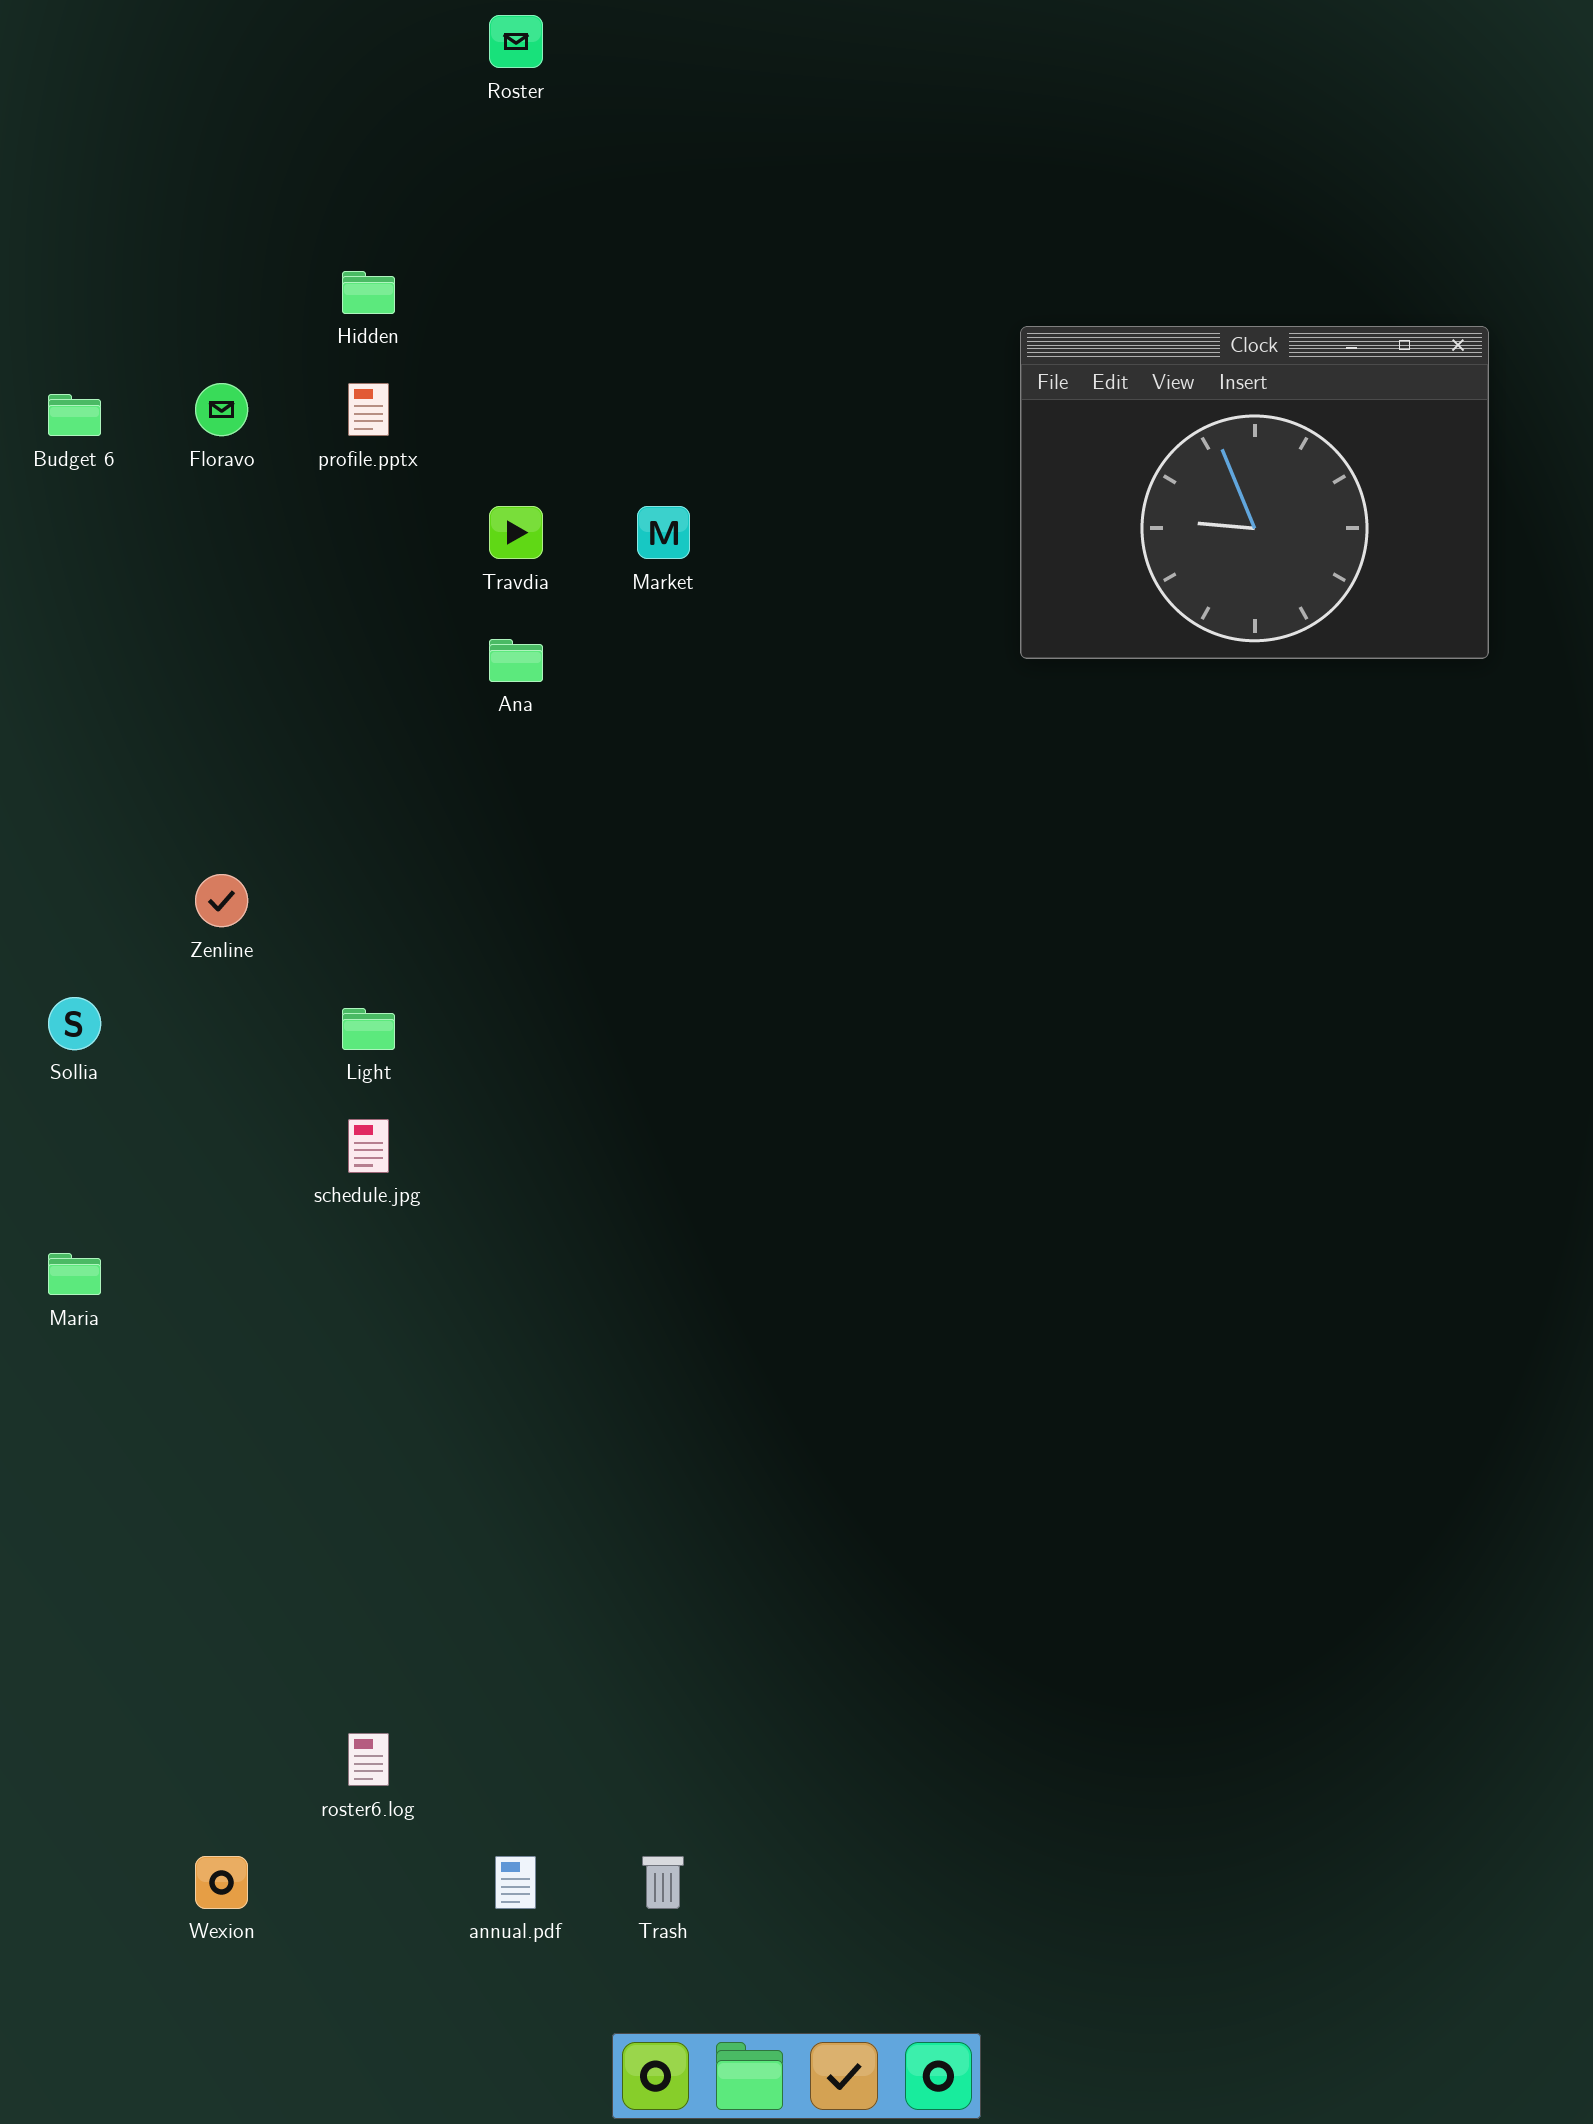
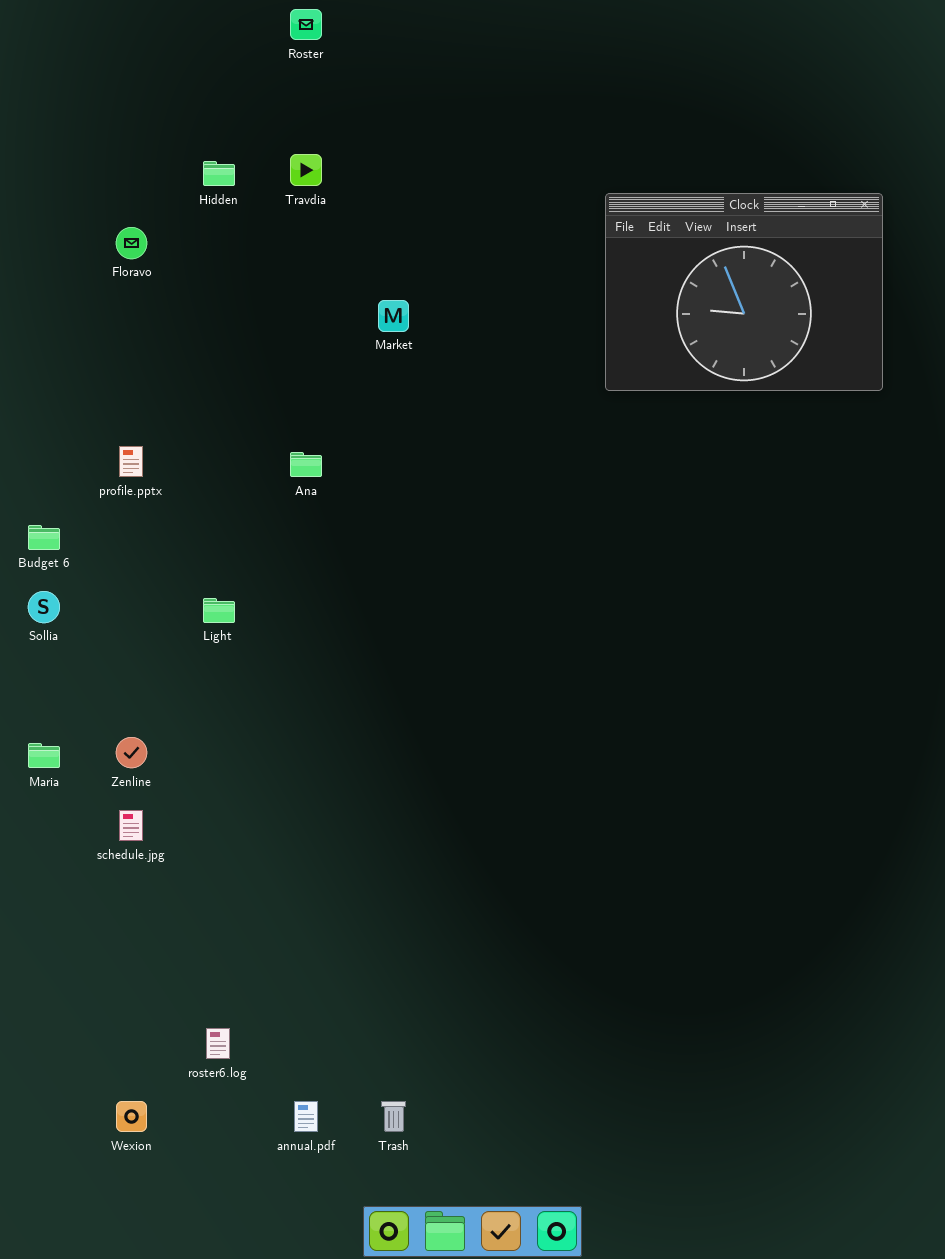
profile.pptx: [348,383,389,436] -> [119,446,143,477], moved
Budget 6: [48,394,101,436] -> [28,525,60,550], moved
Travdia: [489,506,543,559] -> [290,154,322,186], moved
Ana: [489,639,543,682] -> [290,452,322,477], moved
Zenline: [195,874,248,927] -> [116,737,147,768], moved
schedule.jpg: [348,1119,389,1173] -> [119,810,143,841], moved

